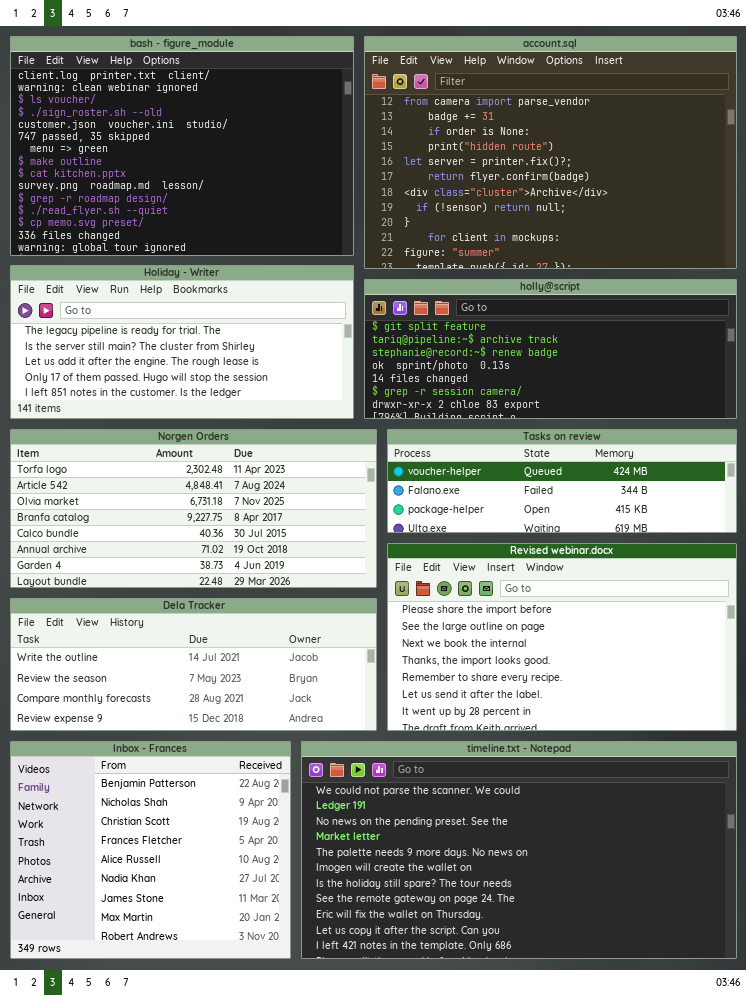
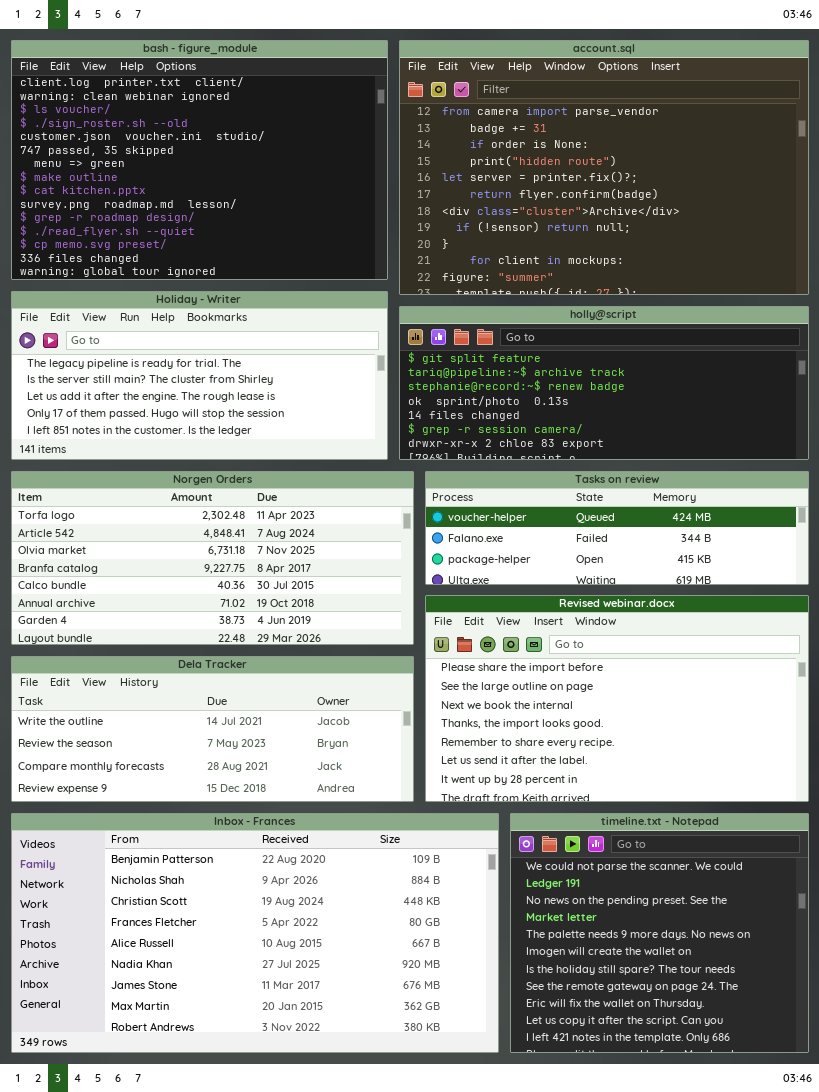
Inbox - Frances: [10,741,291,959] -> [11,813,499,1053], resized
timeline.txt - Notepad: [301,741,737,959] -> [510,813,809,1053], resized

